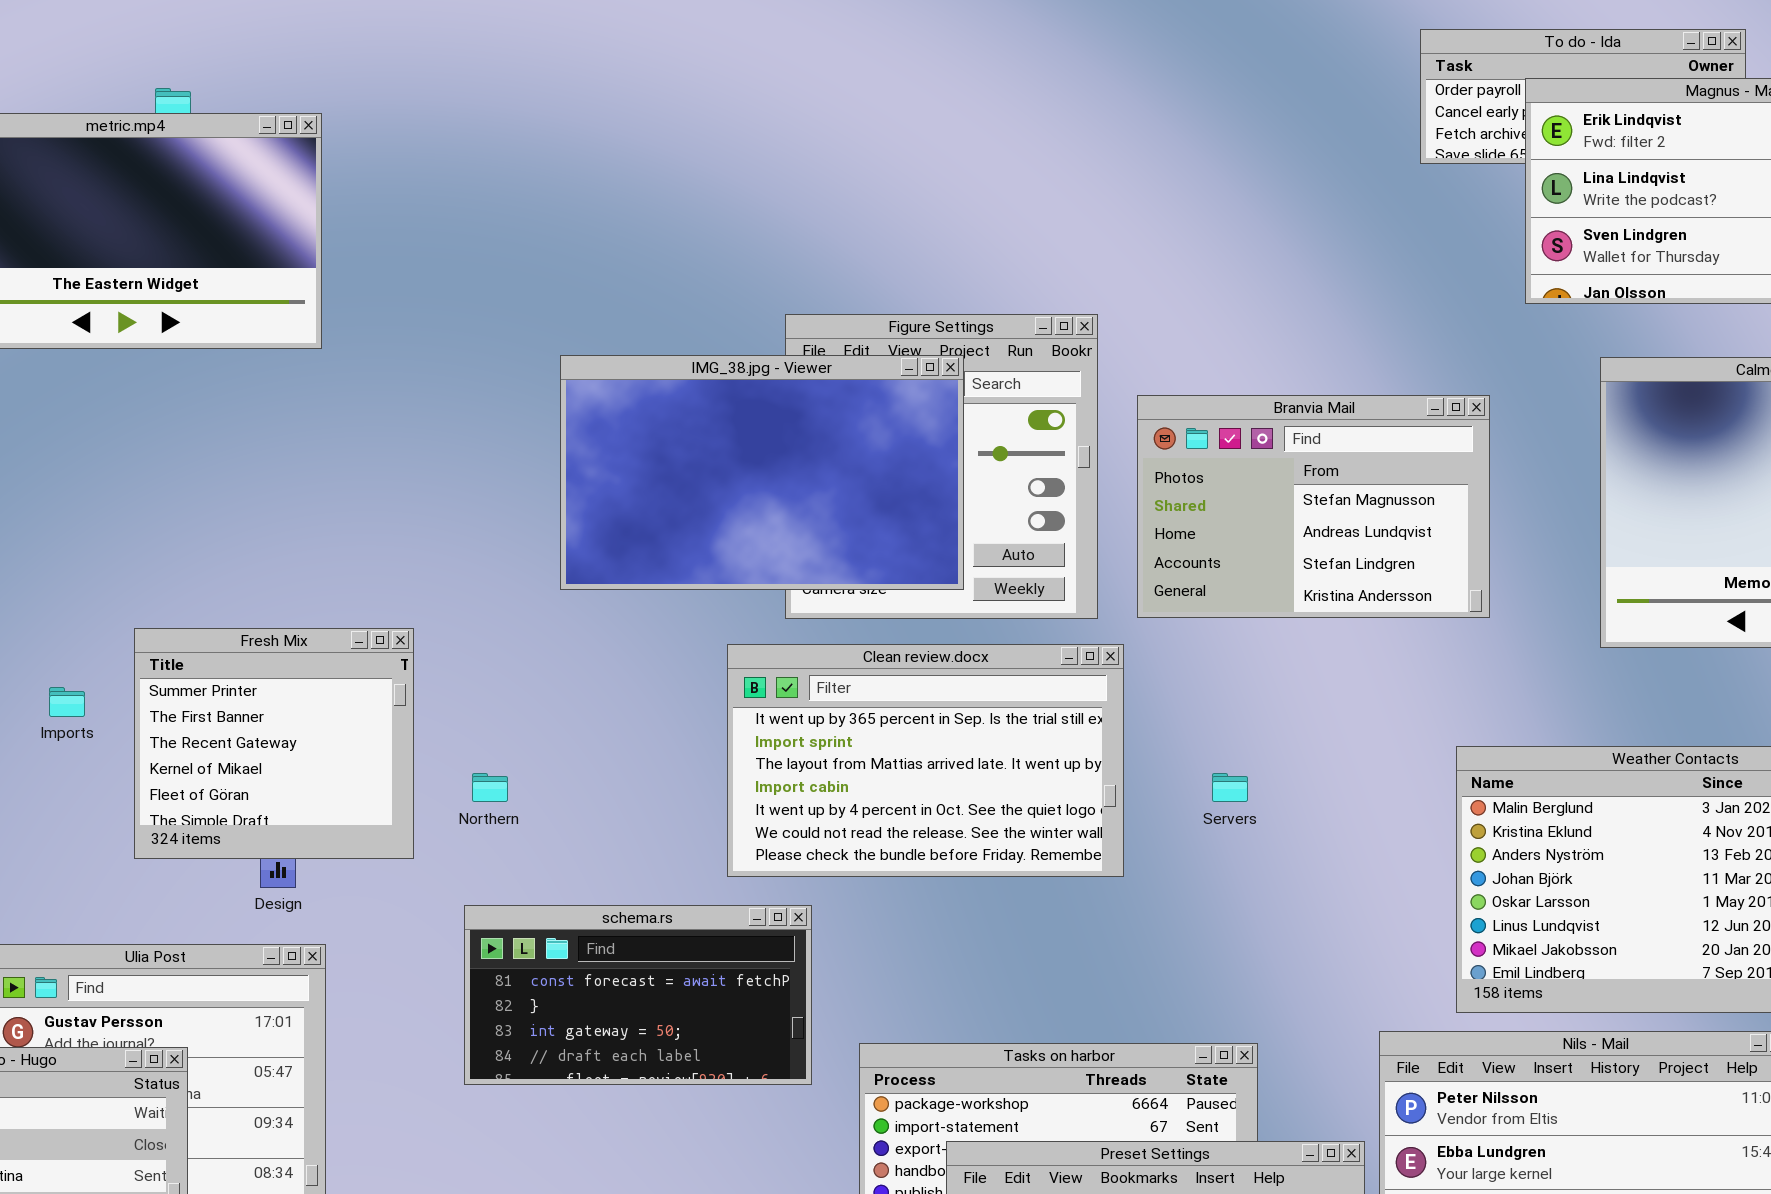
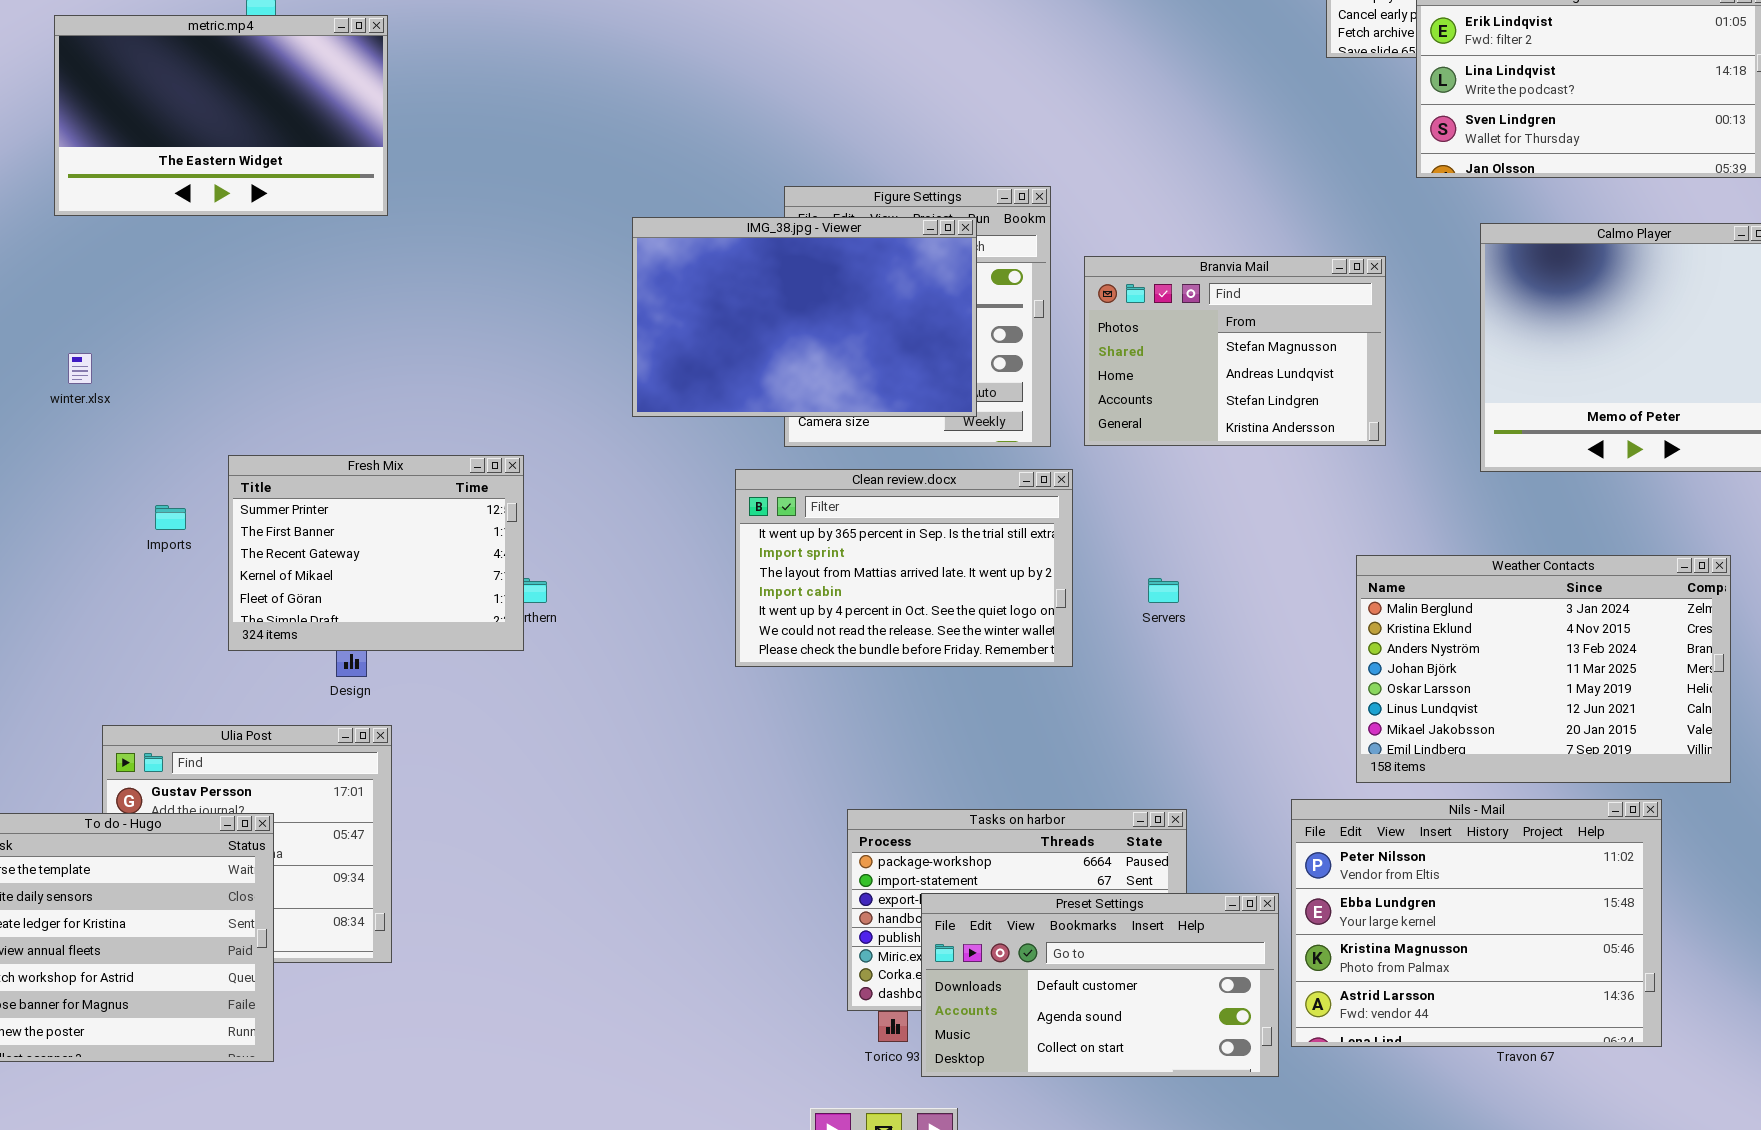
IMG_38.jpg - Viewer: [560,355,964,590] -> [632,217,977,417], moved
Fresh Mix: [134,628,414,859] -> [228,455,524,651], resized
schema.rs: [464,905,812,1085] -> none, closed

